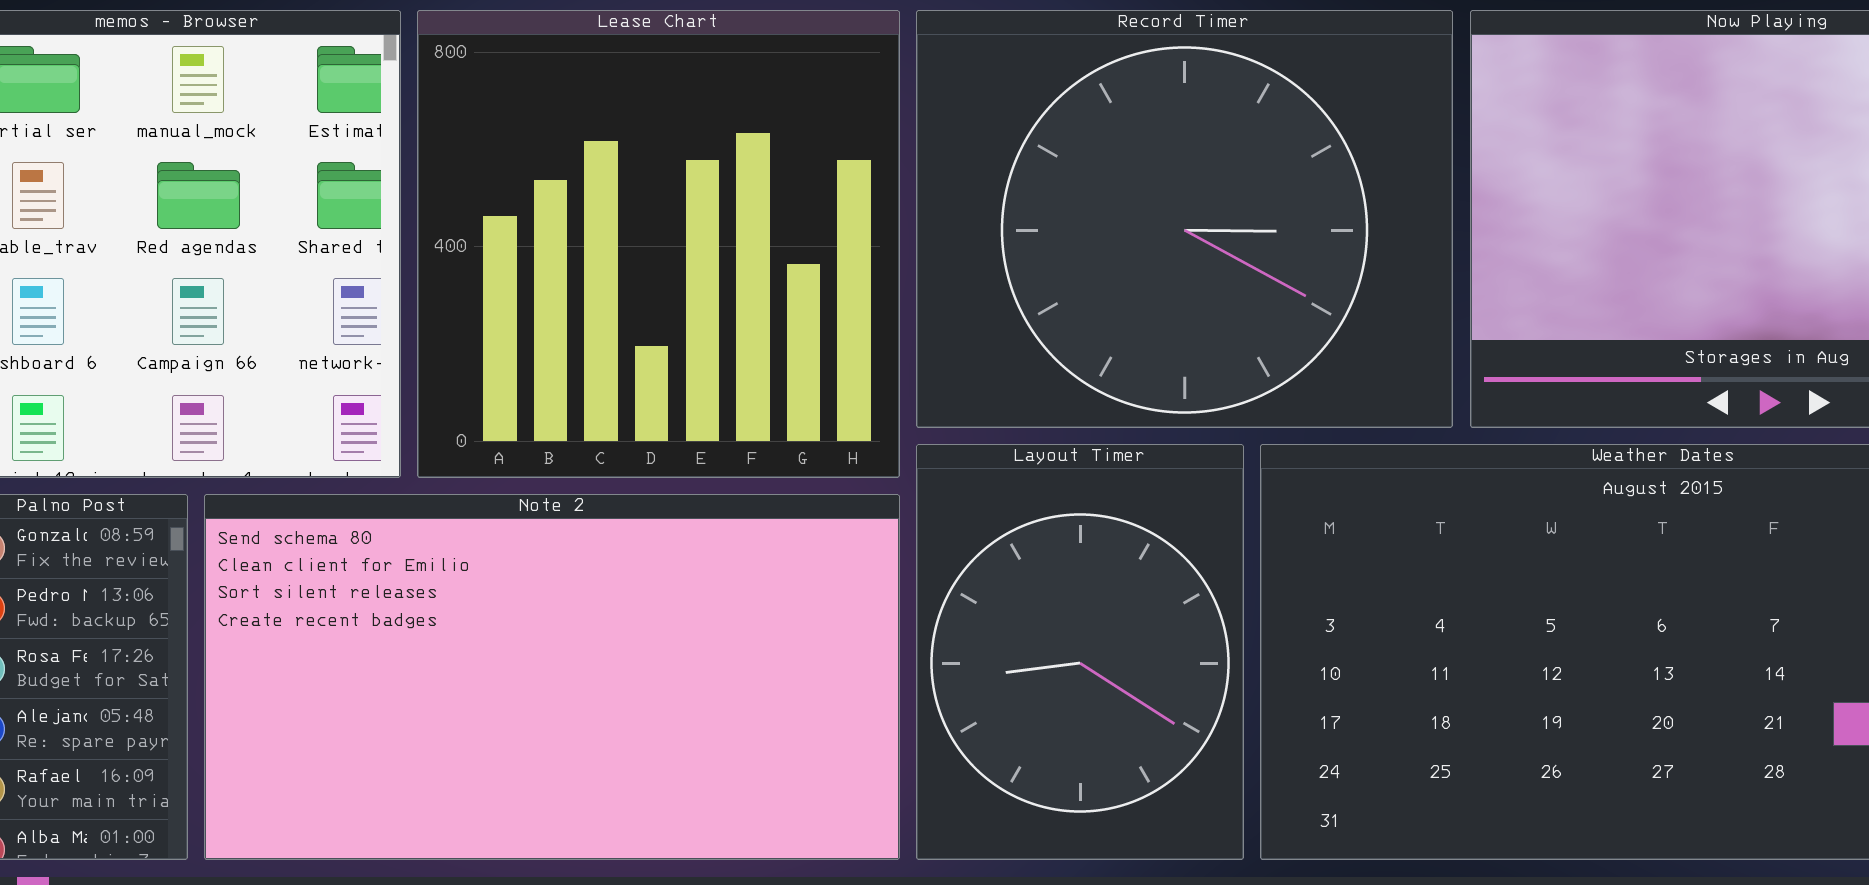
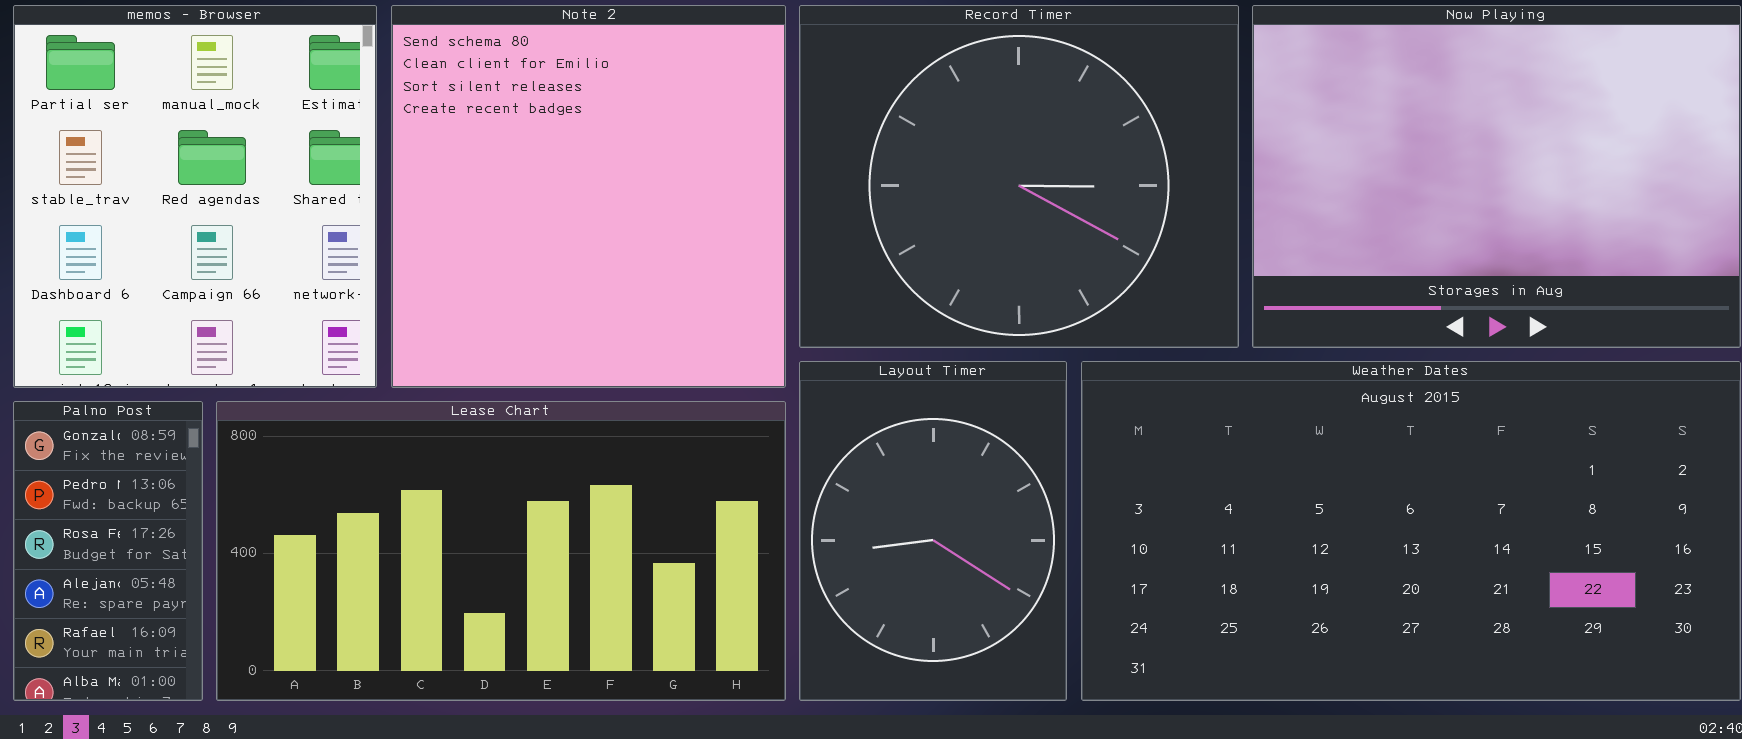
Lease Chart: [417,10,900,478] -> [216,401,786,701], moved, resized
Note 2: [204,494,900,860] -> [391,5,786,388], moved, resized

